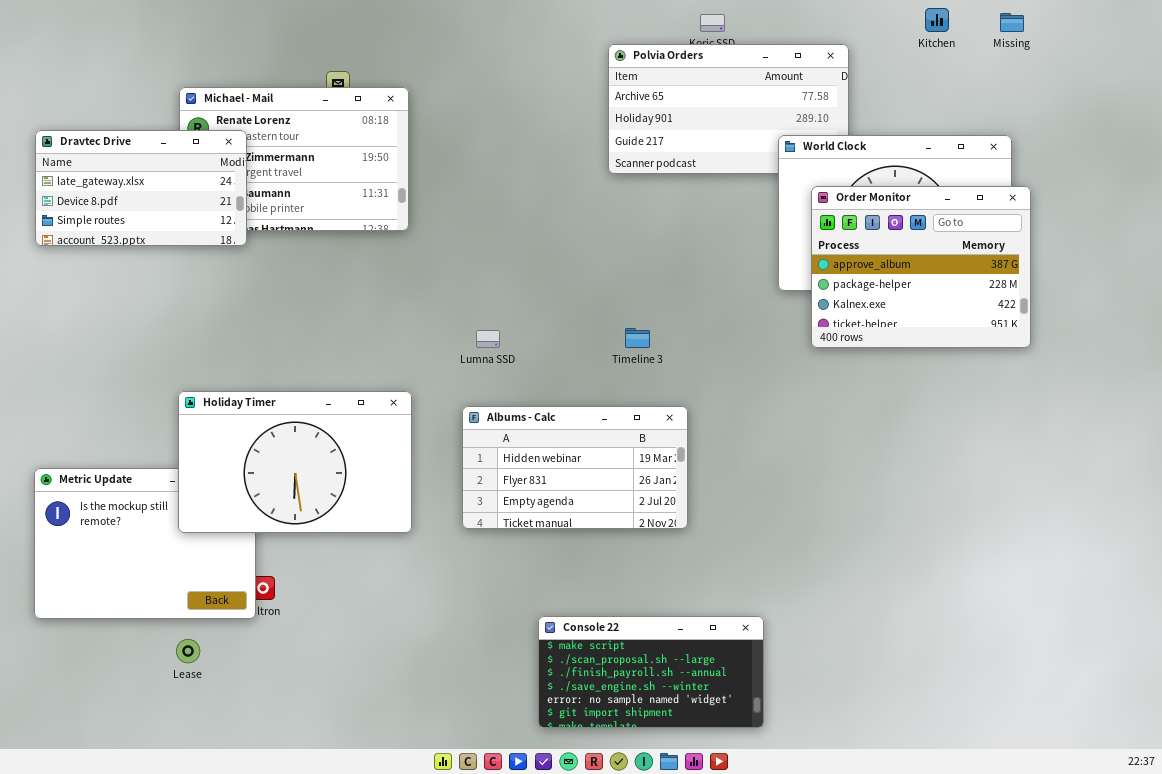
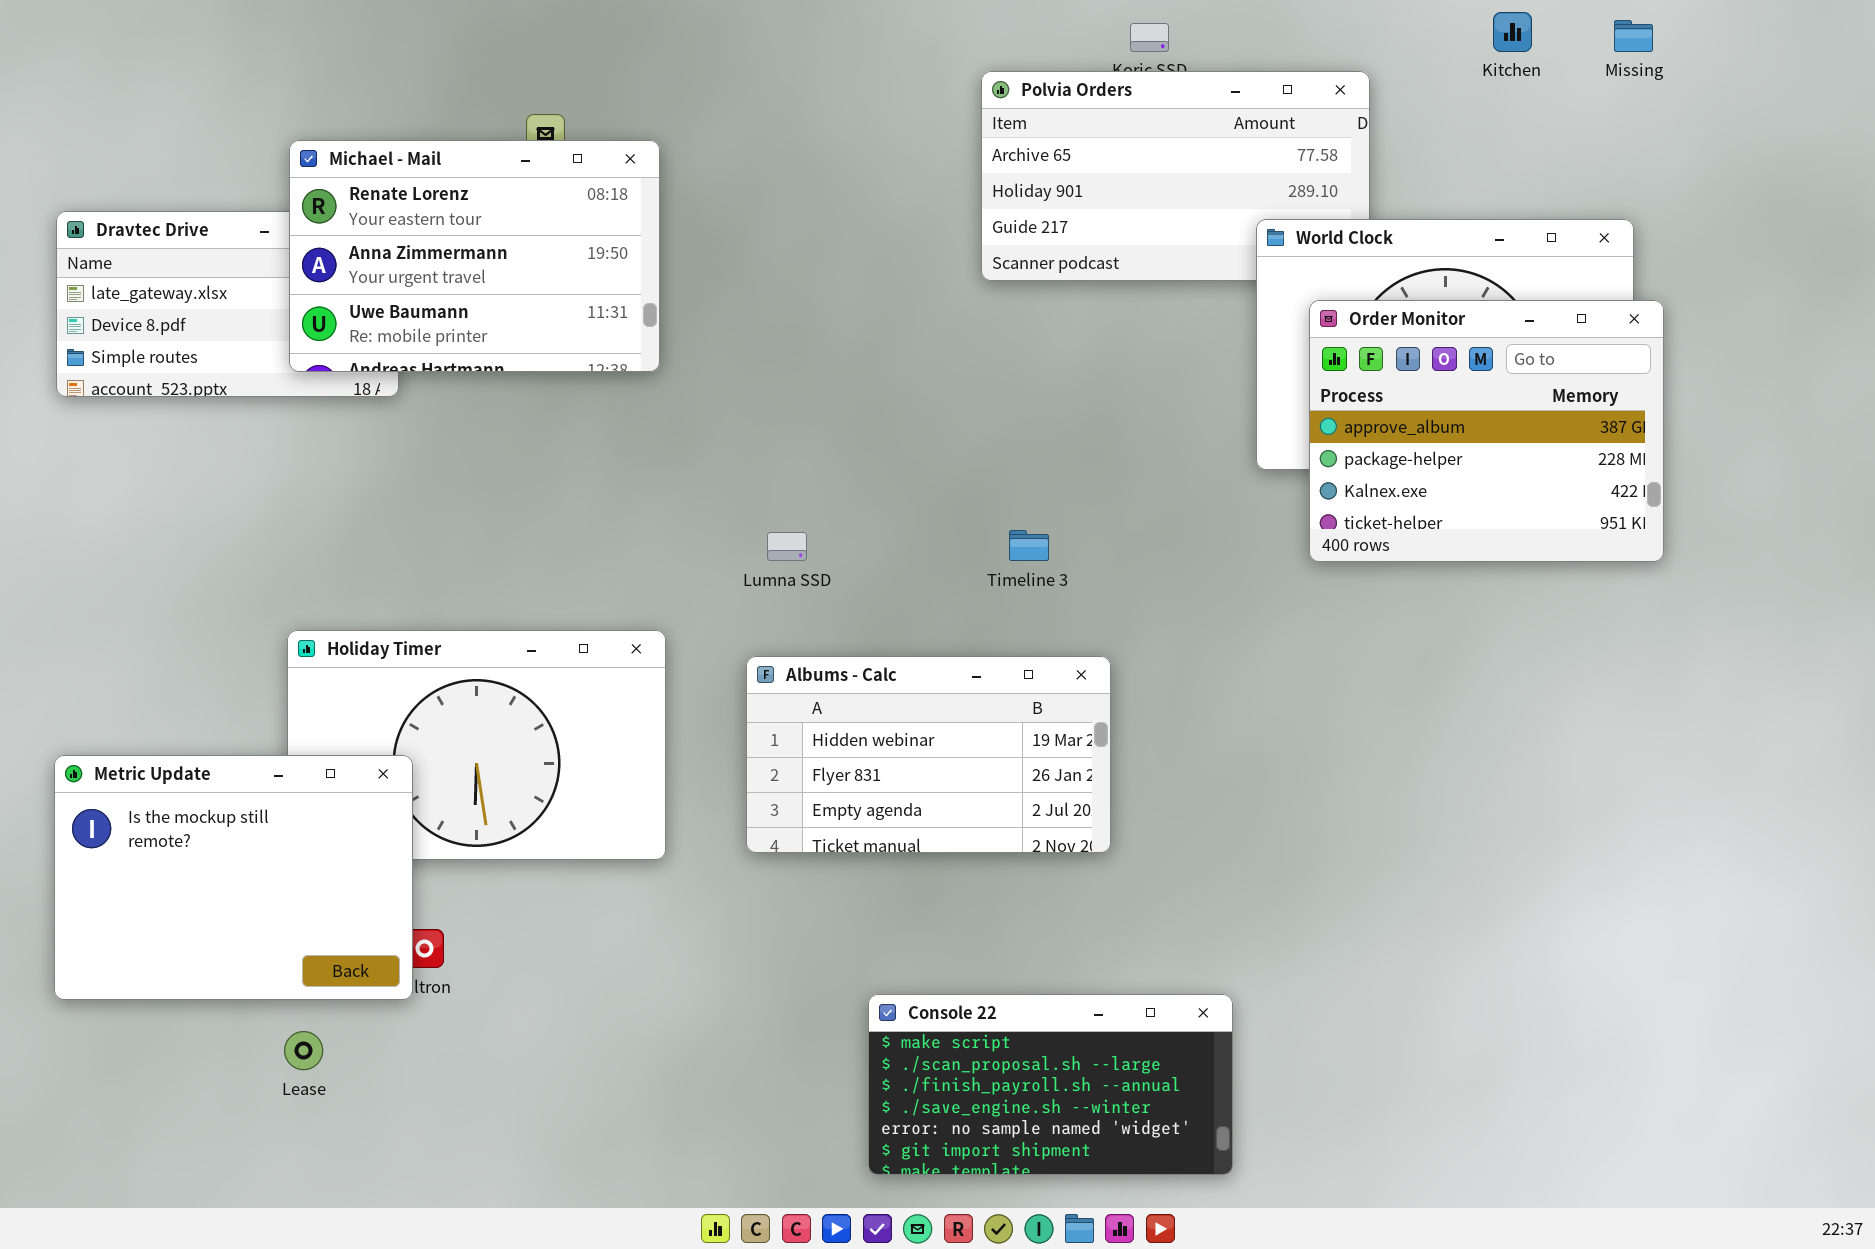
Michael - Mail: [179,87,409,231] -> [289,140,660,372], raised
Metric Update: [34,468,256,619] -> [54,755,413,1000], raised

